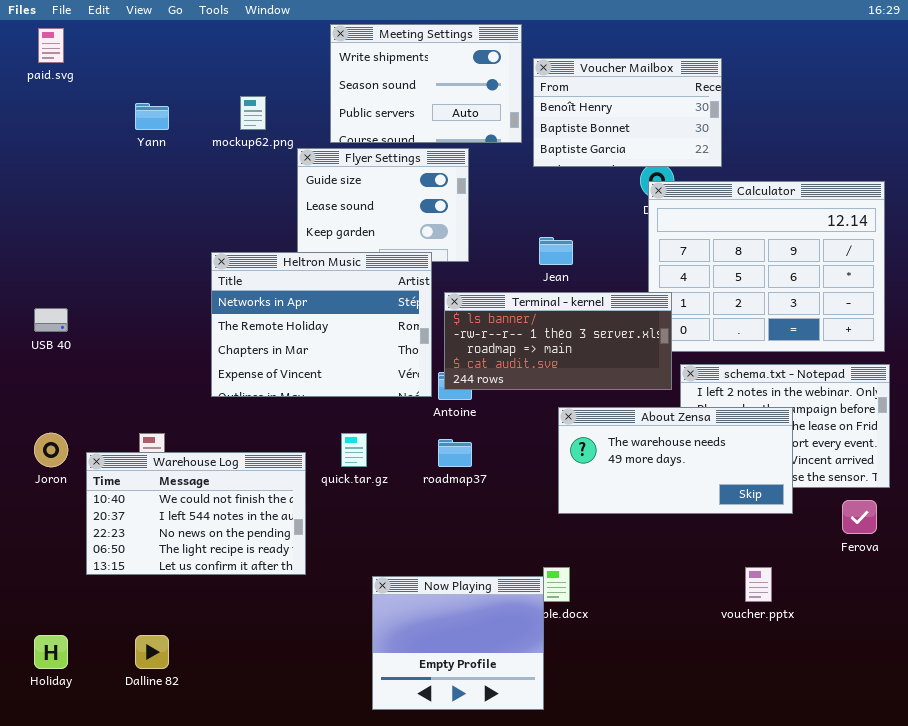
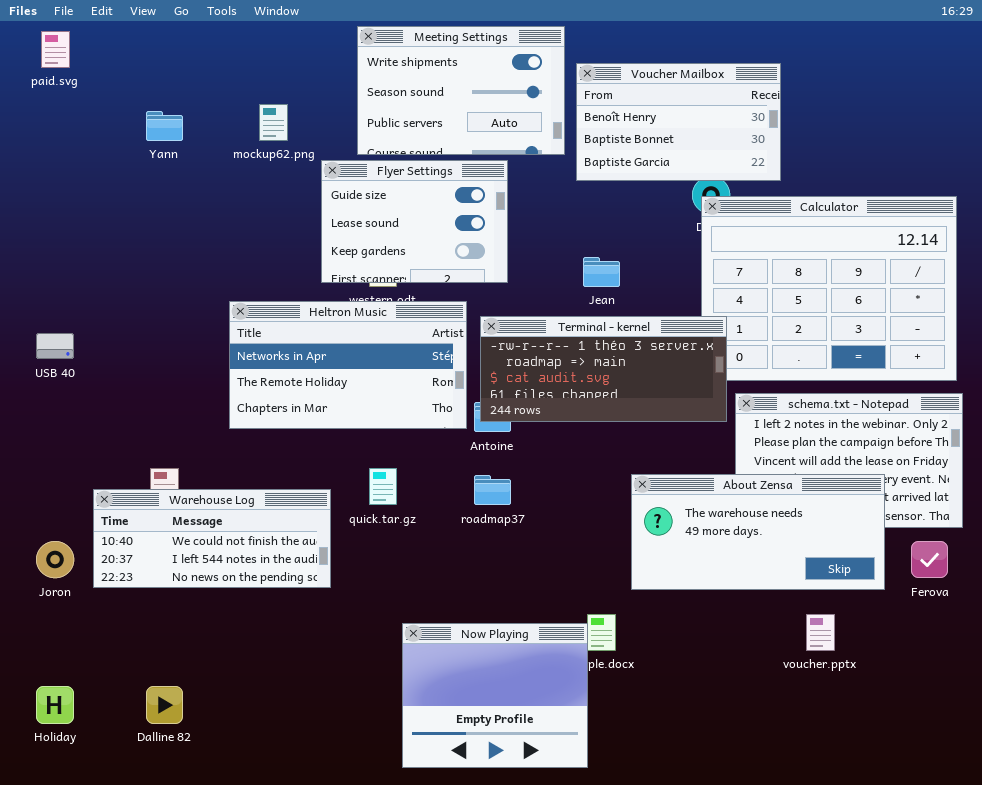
Heltron Music: [211,252,432,397] -> [229,301,467,429], resized
Terminal - kernel: [444,292,672,390] -> [480,316,727,422], scrolled down 1 row
About Zensa: [558,407,793,514] -> [631,474,885,590], moved
Joron: [34,433,68,467] -> [36,541,74,578], moved
Warehouse Log: [86,452,306,575] -> [93,489,331,588], resized

